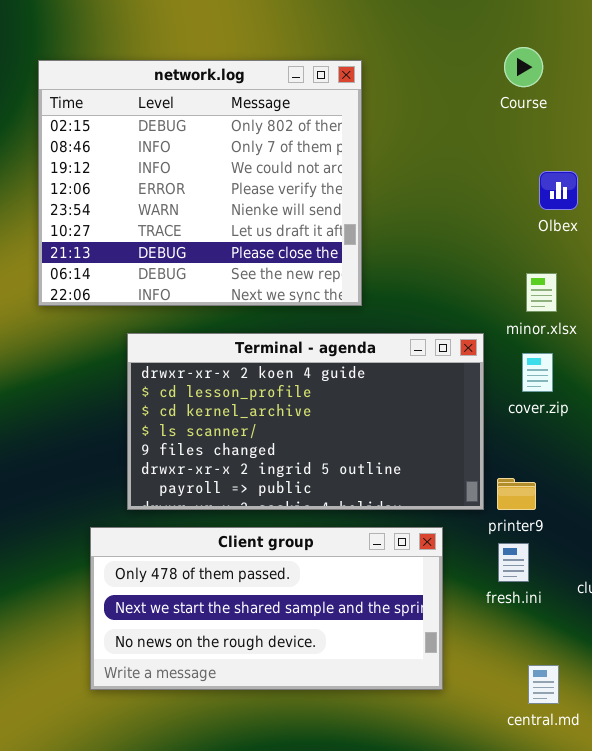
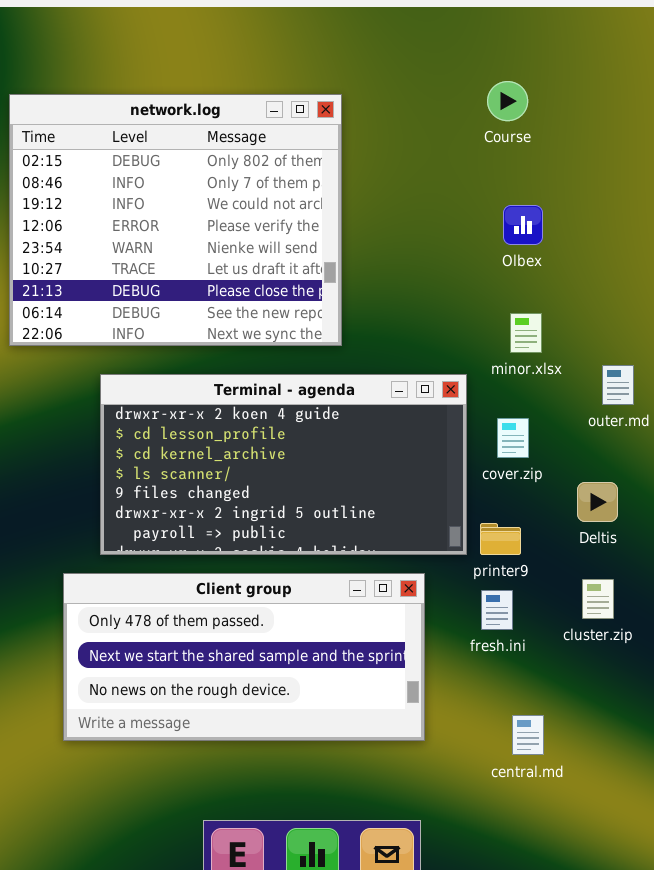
Olbex: [539,171,578,210] -> [503,205,543,245], moved
cover.zip: [522,353,553,392] -> [497,418,529,458], moved

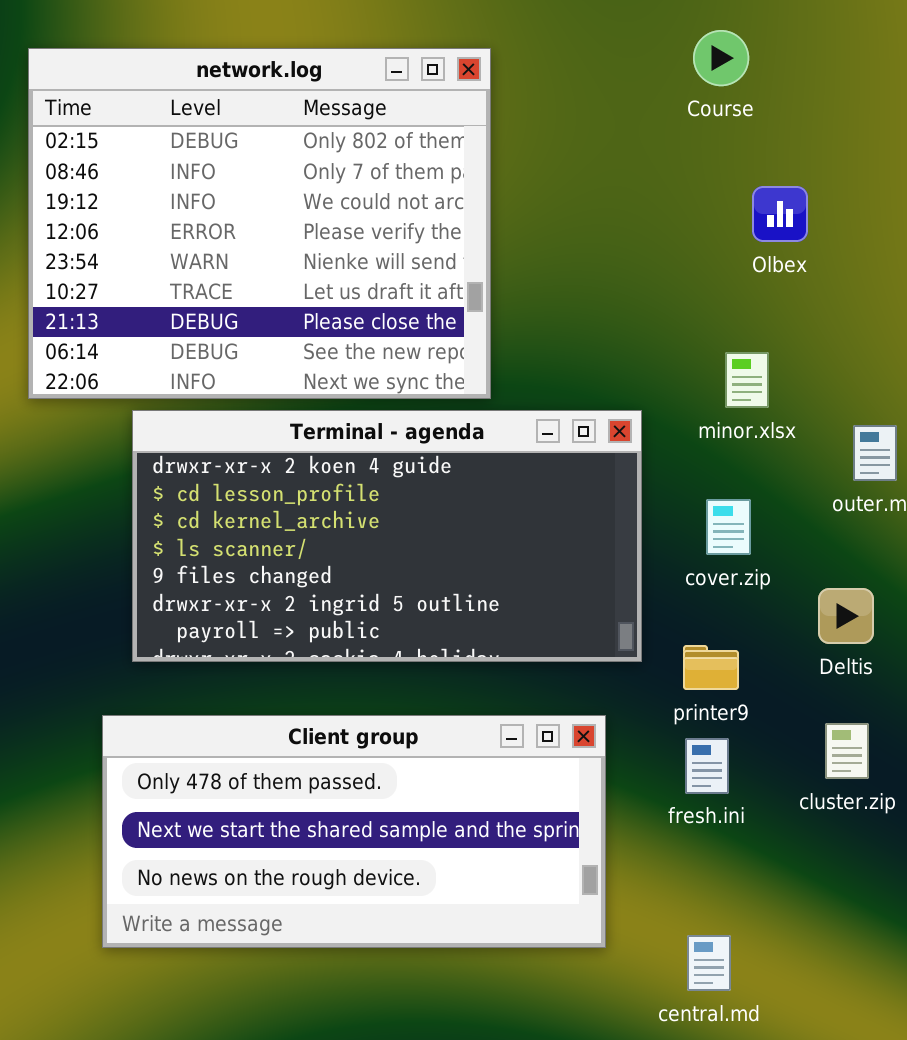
Olbex: [503,205,543,245] -> [752,186,808,242], moved
Terminal - agenda: [100,374,467,555] -> [132,410,642,662], moved
central.md: [512,715,544,755] -> [687,935,731,991], moved

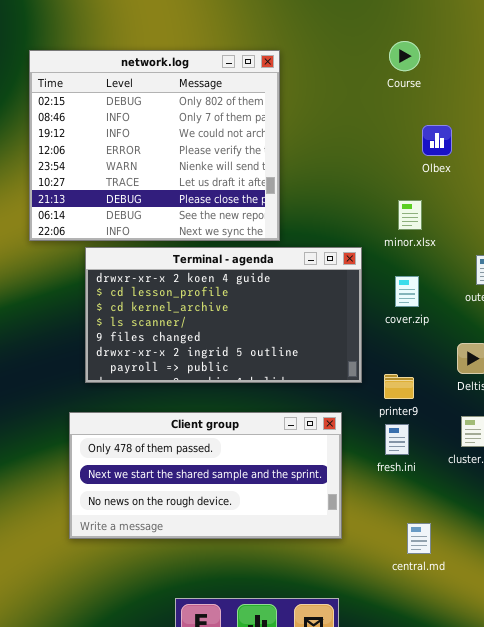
minor.xlsx: [725,352,769,408] -> [398,200,422,230], moved
cover.zip: [706,499,751,555] -> [395,276,419,307], moved
central.md: [687,935,731,991] -> [407,523,431,554], moved

